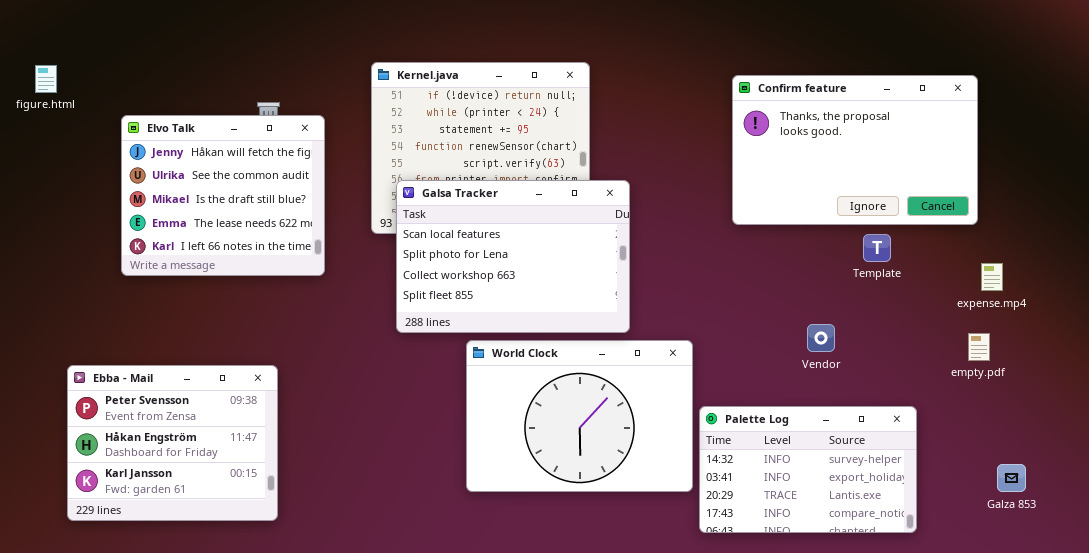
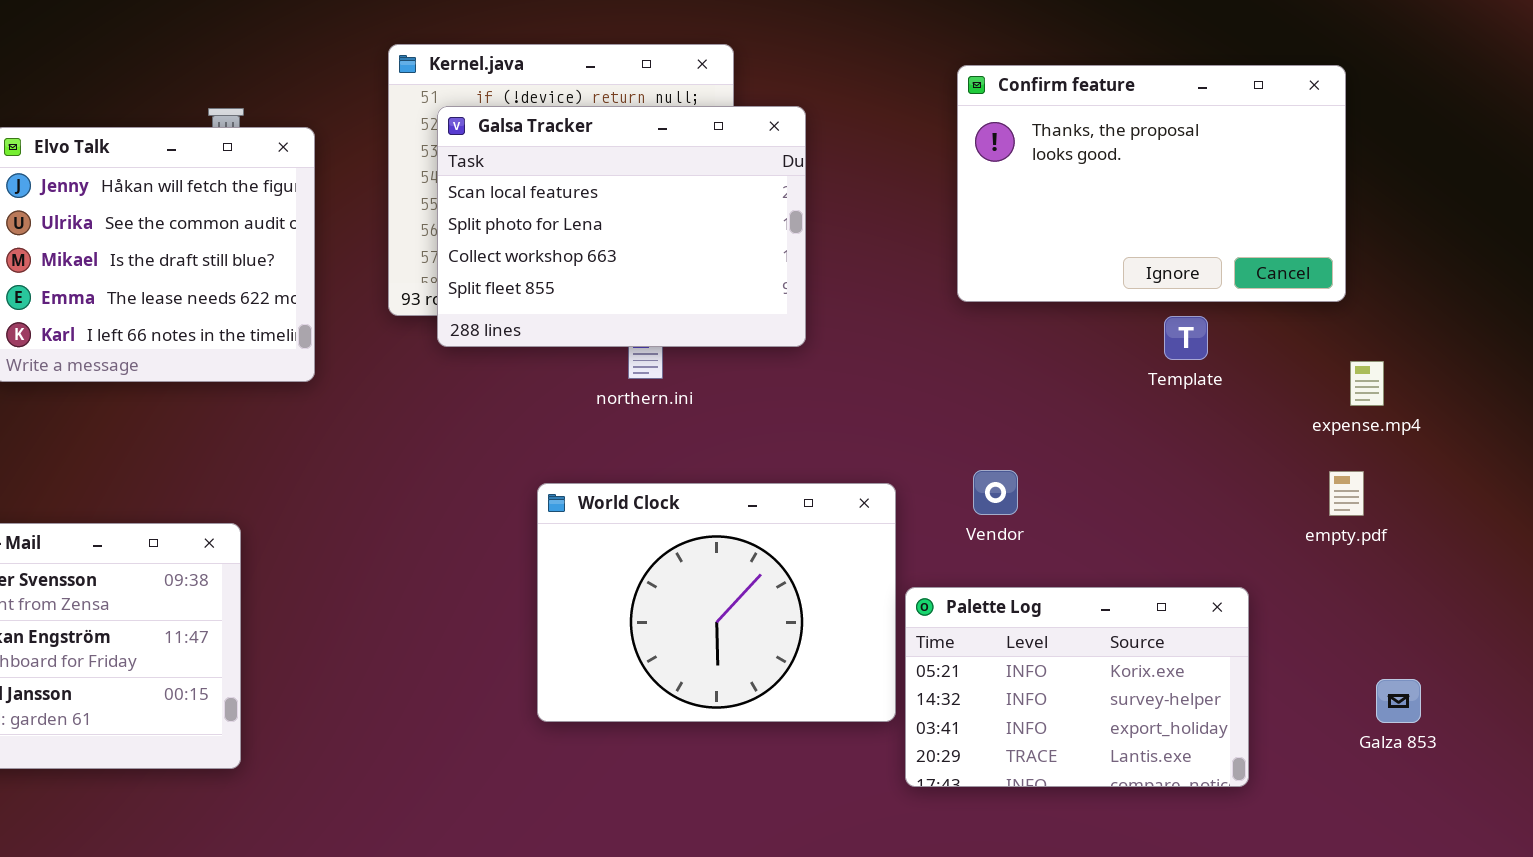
Galsa Tracker: [396,180,630,333] -> [437,106,806,347], moved
Vendor: [807,324,835,352] -> [973,470,1018,515], moved
Palette Log: [699,406,917,533] -> [905,587,1249,787], scrolled up 1 row

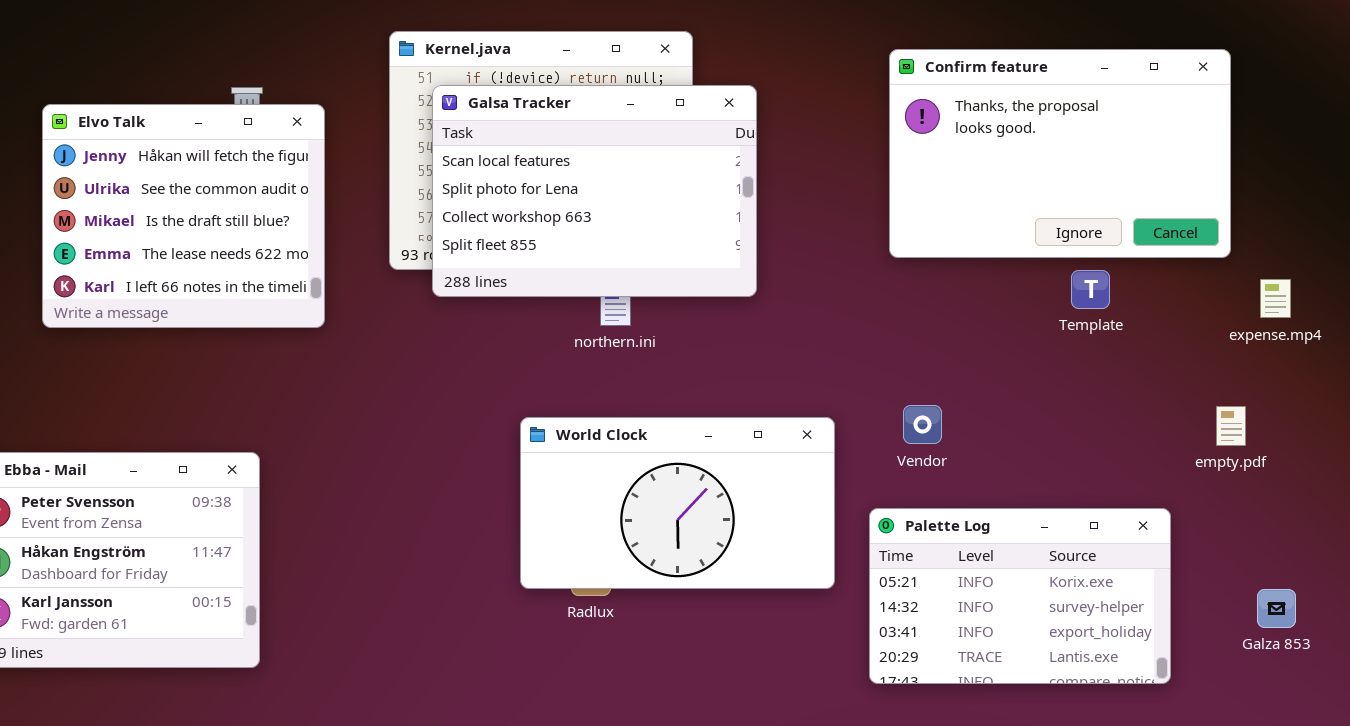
expense.mp4: [1350,361,1384,406] -> [1260,279,1291,318], moved
World Clock: [537,483,896,722] -> [520,417,835,589], resized
Palette Log: [905,587,1249,787] -> [869,508,1171,684], moved

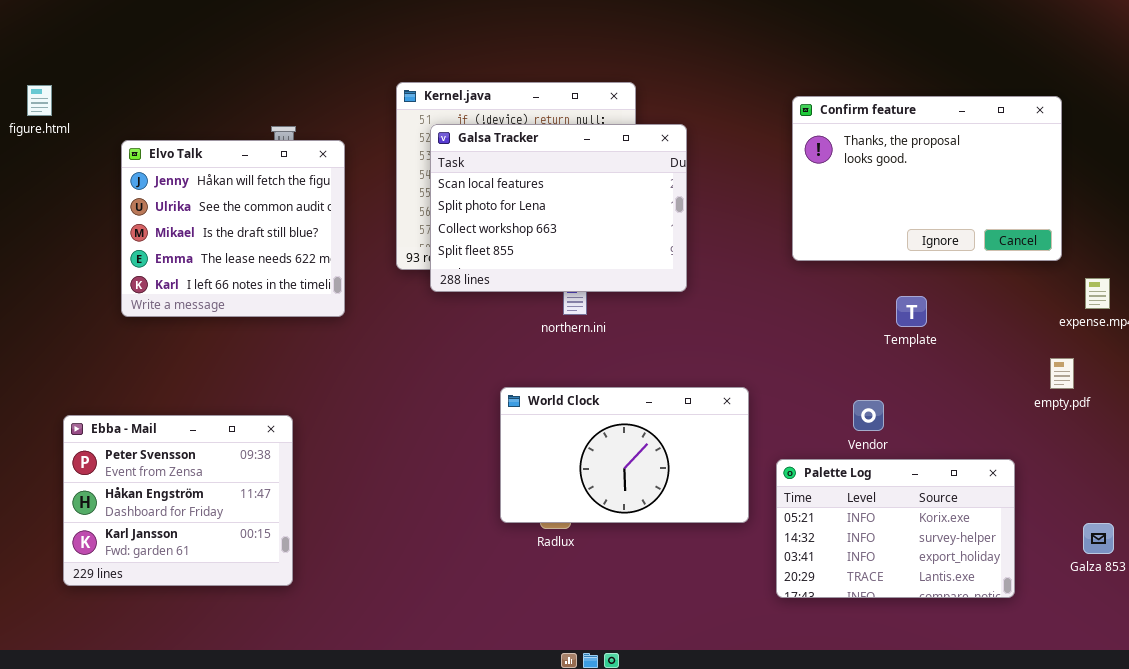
Template: [1071,270,1110,309] -> [896,296,927,327], moved
Vendor: [903,405,942,444] -> [853,400,884,431], moved
empty.pdf: [1216,406,1246,446] -> [1050,358,1074,389], moved

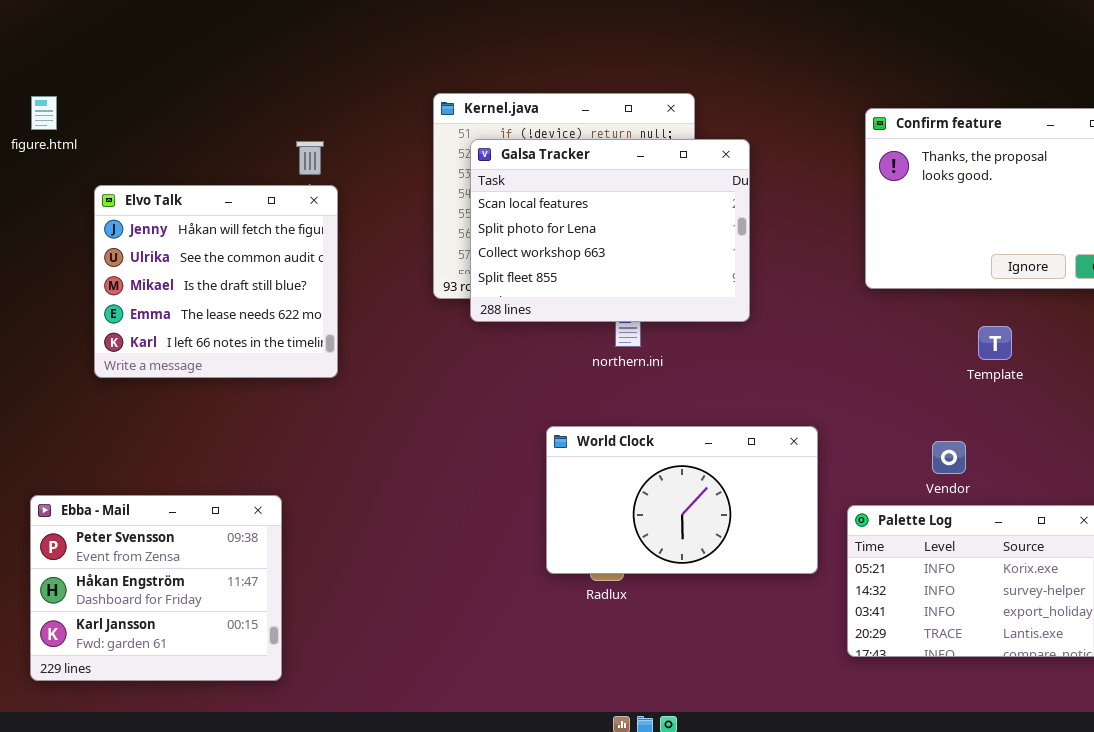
Elvo Talk: [121,140,345,317] -> [94,185,338,378], moved
Ebba - Mail: [63,415,293,586] -> [30,495,282,681], moved

